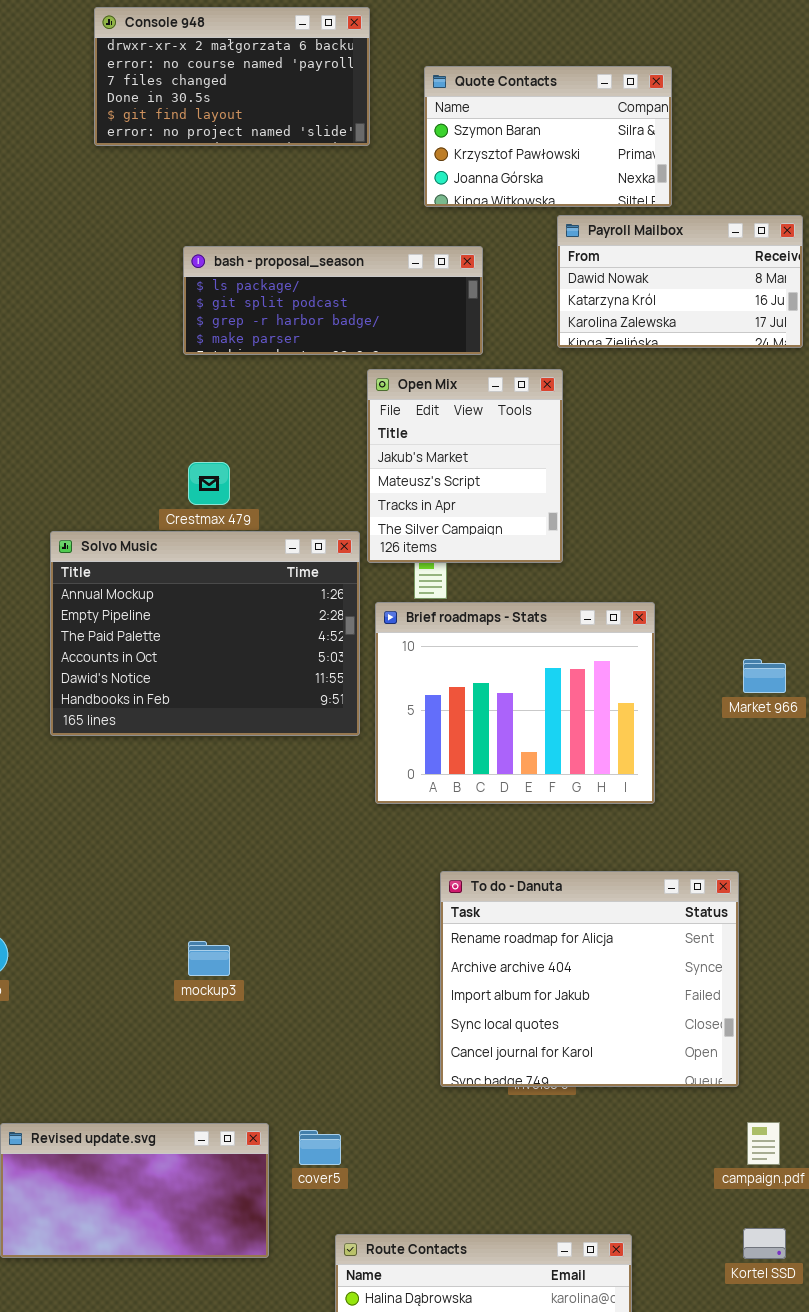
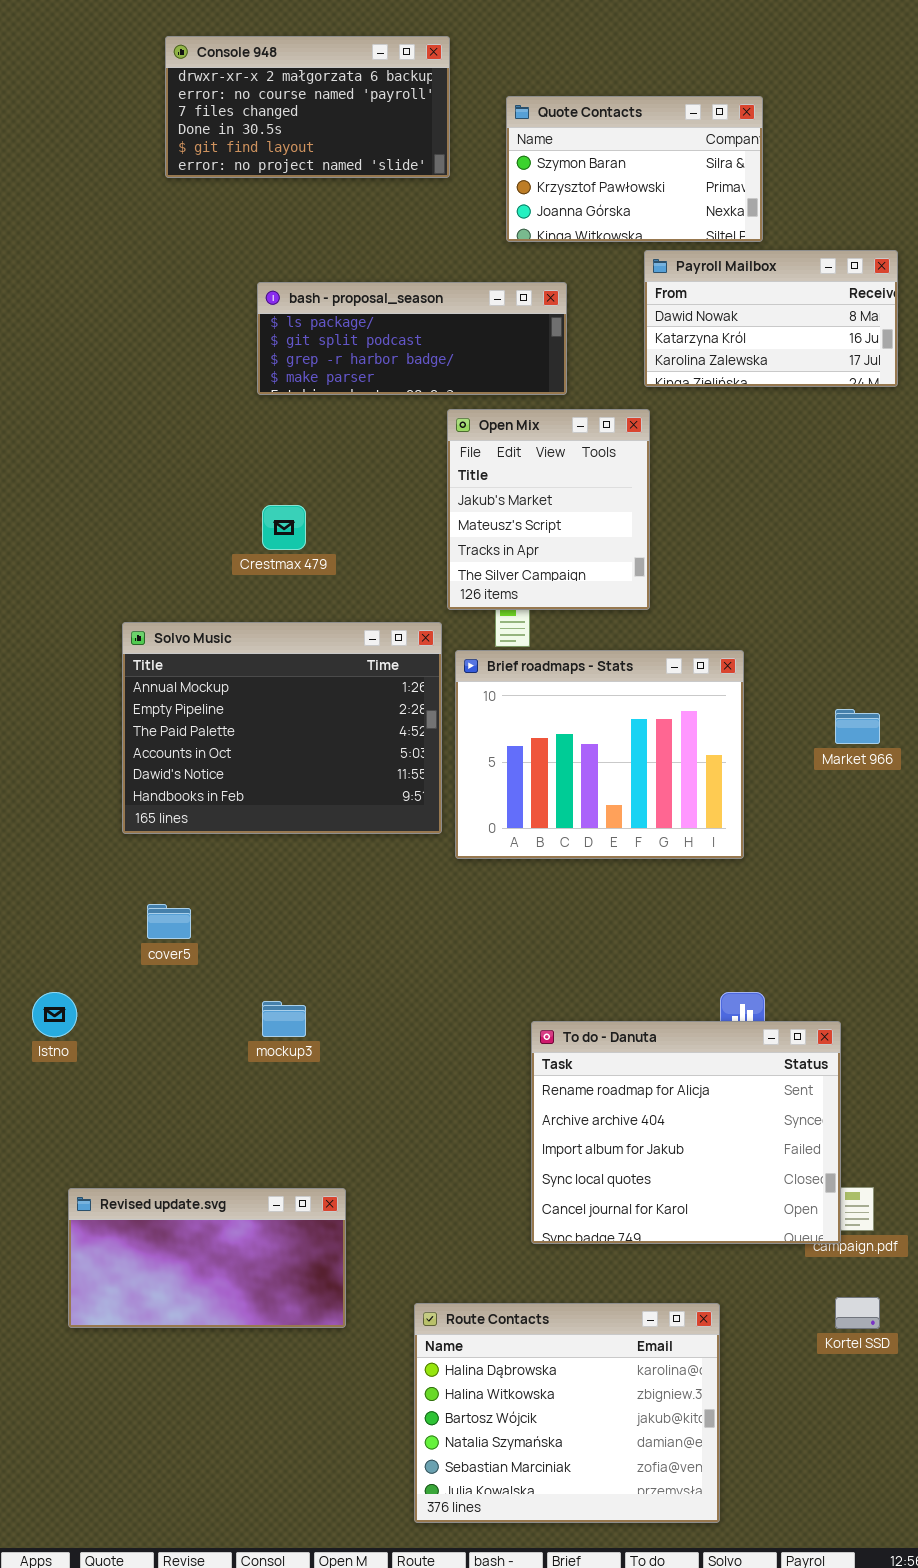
Solvo Music: [50,531,360,736] -> [122,622,442,834], moved
To do - Danuta: [440,871,739,1087] -> [531,1021,841,1244], moved
cover5: [299,1130,341,1165] -> [147,904,191,939], moved

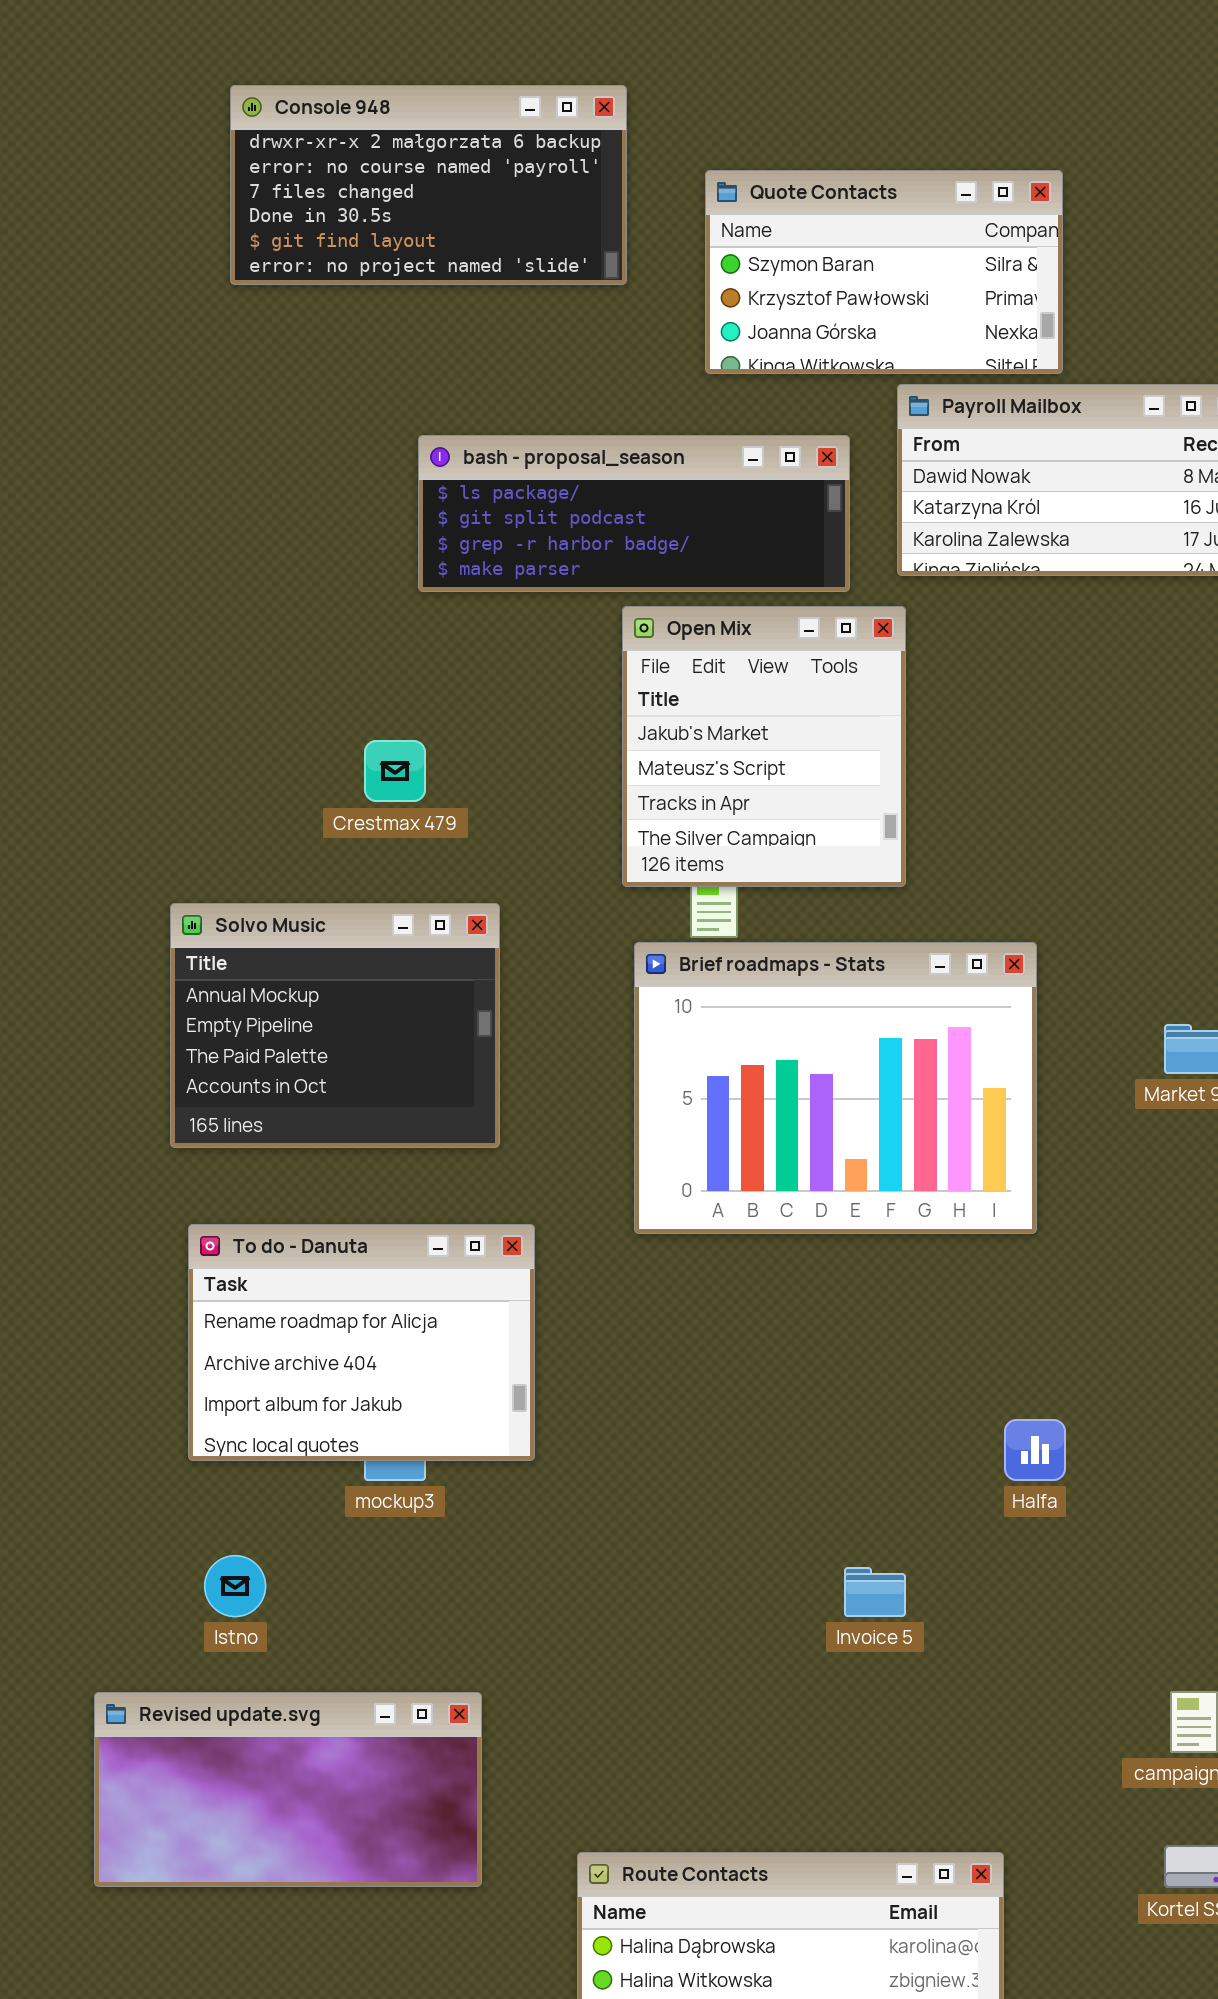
bash - proposal_season: [257,282,567,395] -> [418,435,850,592], moved
Solvo Music: [122,622,442,834] -> [170,903,500,1148], resized
Istno: [32,992,77,1037] -> [204,1555,266,1617], moved
To do - Danuta: [531,1021,841,1244] -> [188,1224,535,1461], moved, resized

